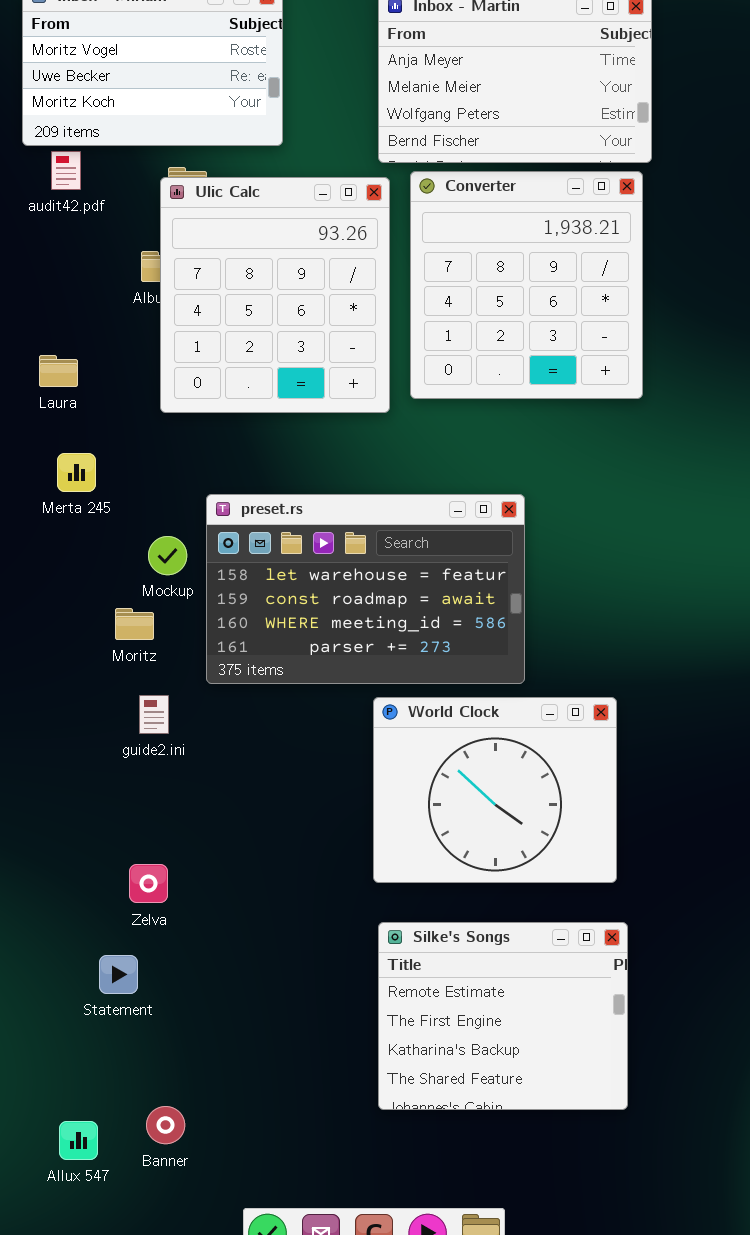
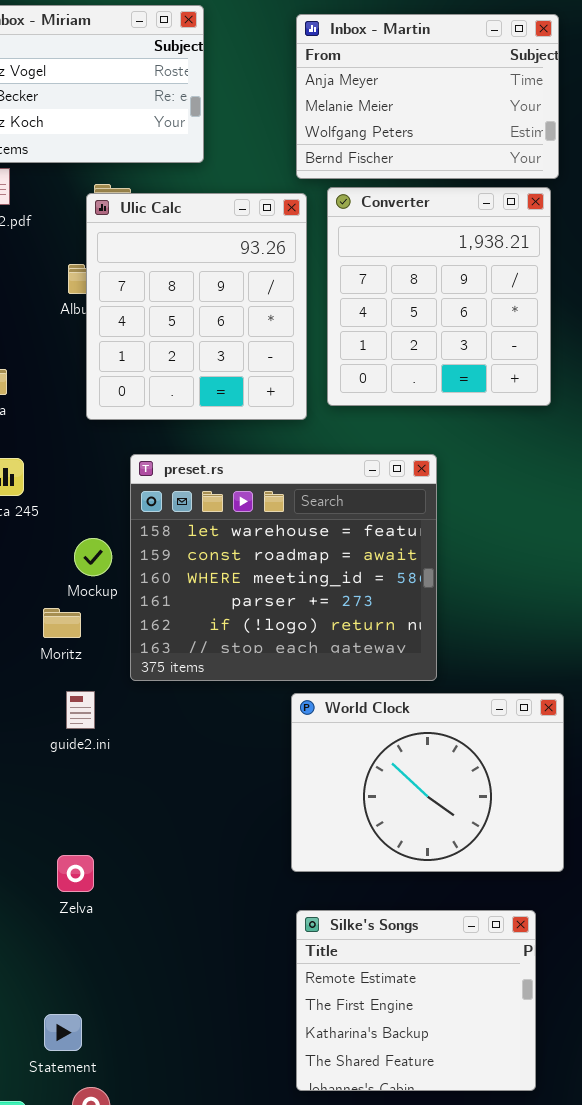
preset.rs: [206,494,525,684] -> [130,454,437,681], resized
World Clock: [373,697,617,883] -> [291,693,564,872], resized
Statement: [99,955,138,994] -> [44,1014,82,1051], moved

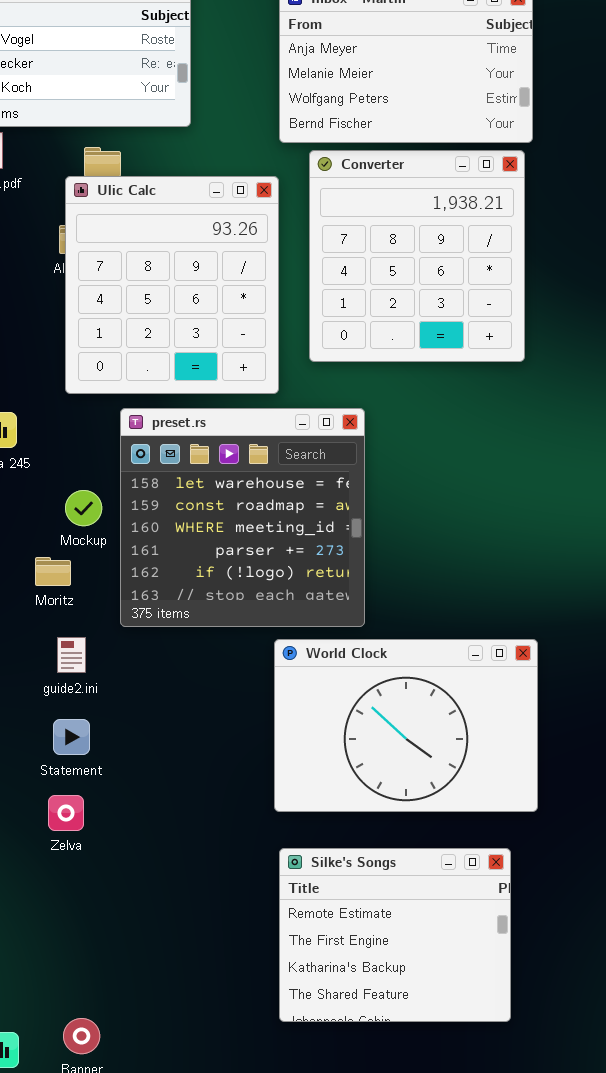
Ulic Calc: [86,193,307,420] -> [65,176,279,394], moved
preset.rs: [130,454,437,681] -> [120,408,365,627], resized
Statement: [44,1014,82,1051] -> [53,719,90,755], moved

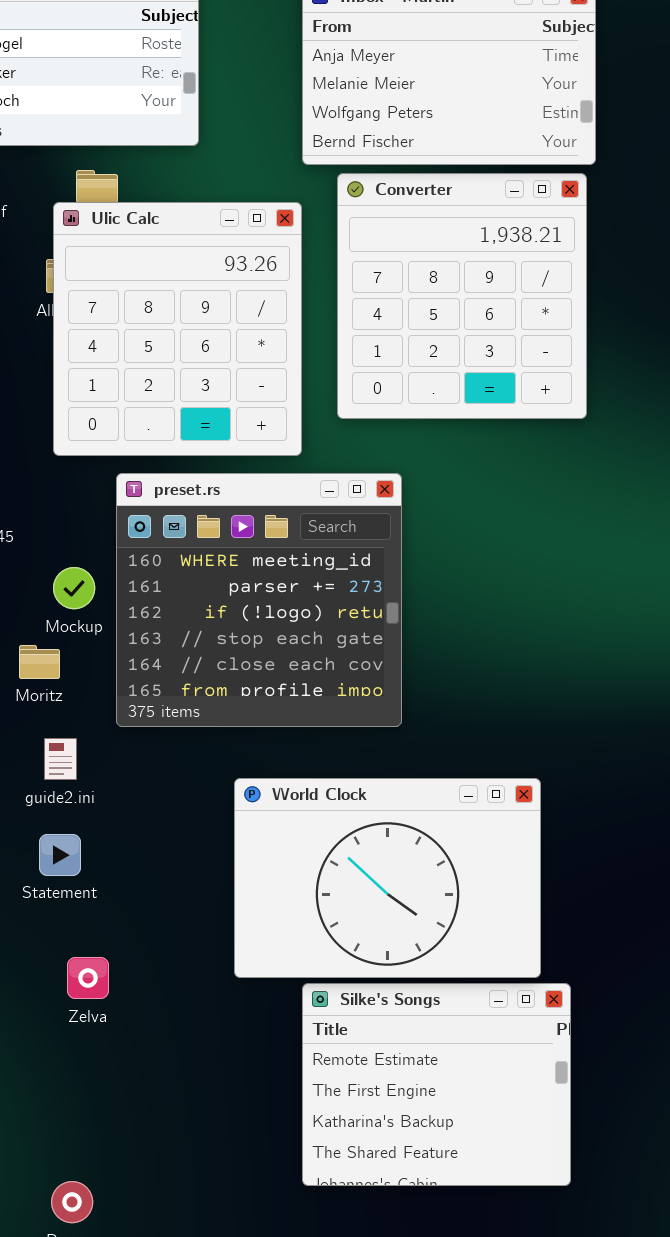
preset.rs: [120,408,365,627] -> [116,473,402,727], scrolled down 2 rows
World Clock: [274,639,538,812] -> [234,778,541,978], moved
Zelva: [48,795,84,831] -> [67,957,109,999], moved

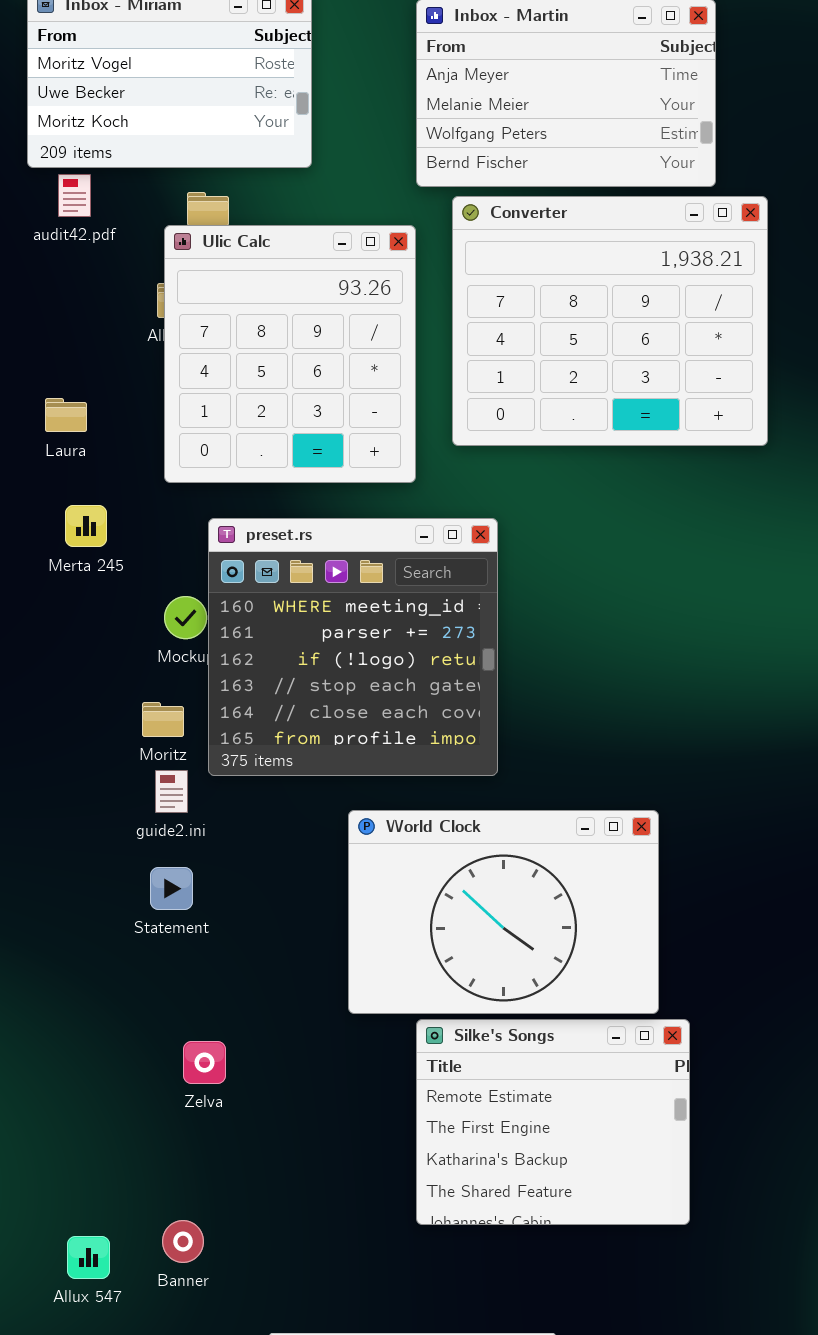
Converter: [337,173,587,419] -> [452,196,768,446], resized
preset.rs: [116,473,402,727] -> [208,518,498,776], moved
Moritz: [19,645,60,679] -> [142,702,184,737], moved
Zelva: [67,957,109,999] -> [183,1041,226,1084], moved

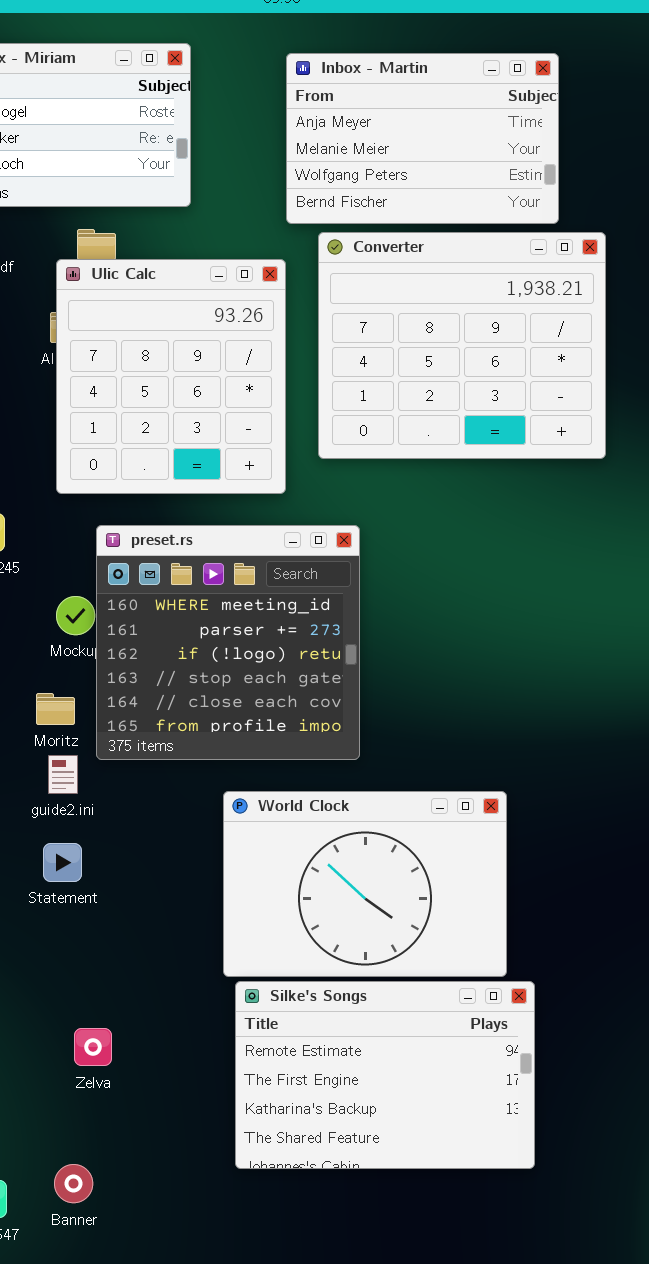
Silke's Songs: [416,1019,690,1225] -> [235,981,535,1169], resized
Zelva: [183,1041,226,1084] -> [74,1028,112,1066], moved

